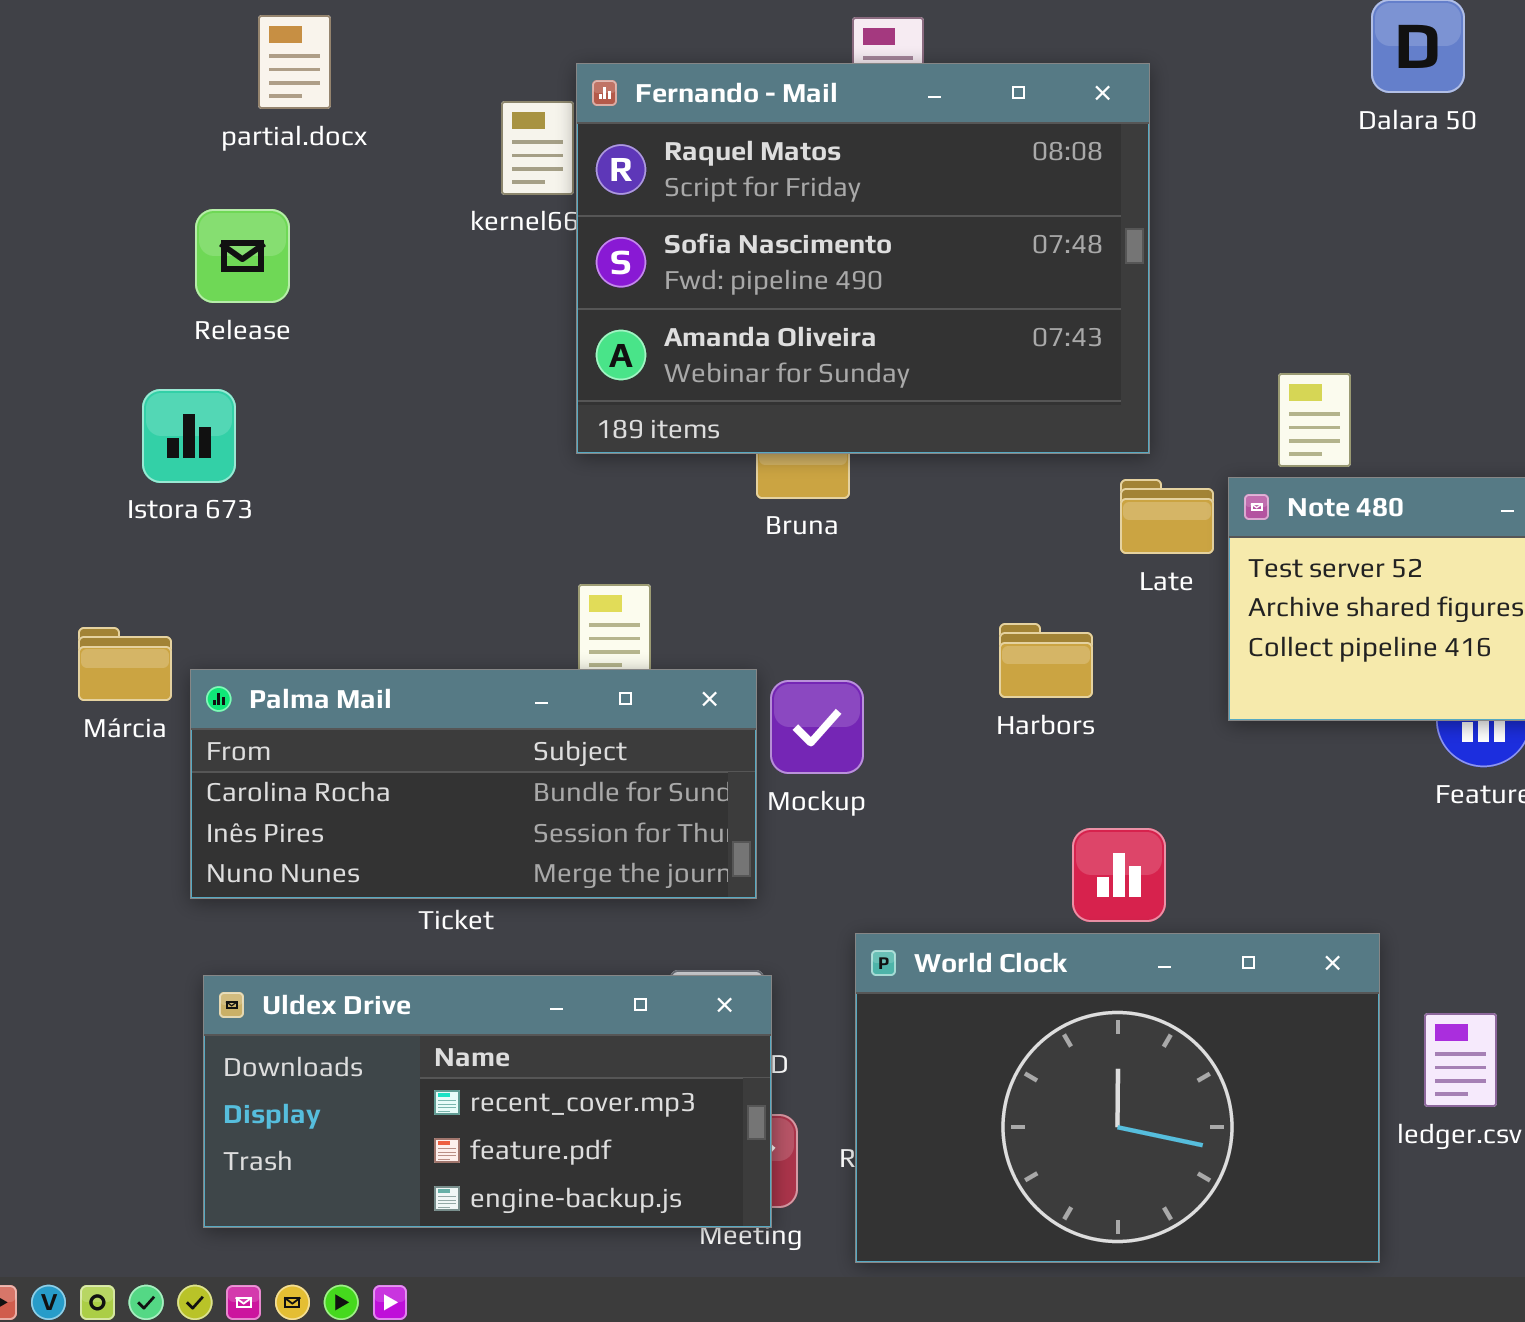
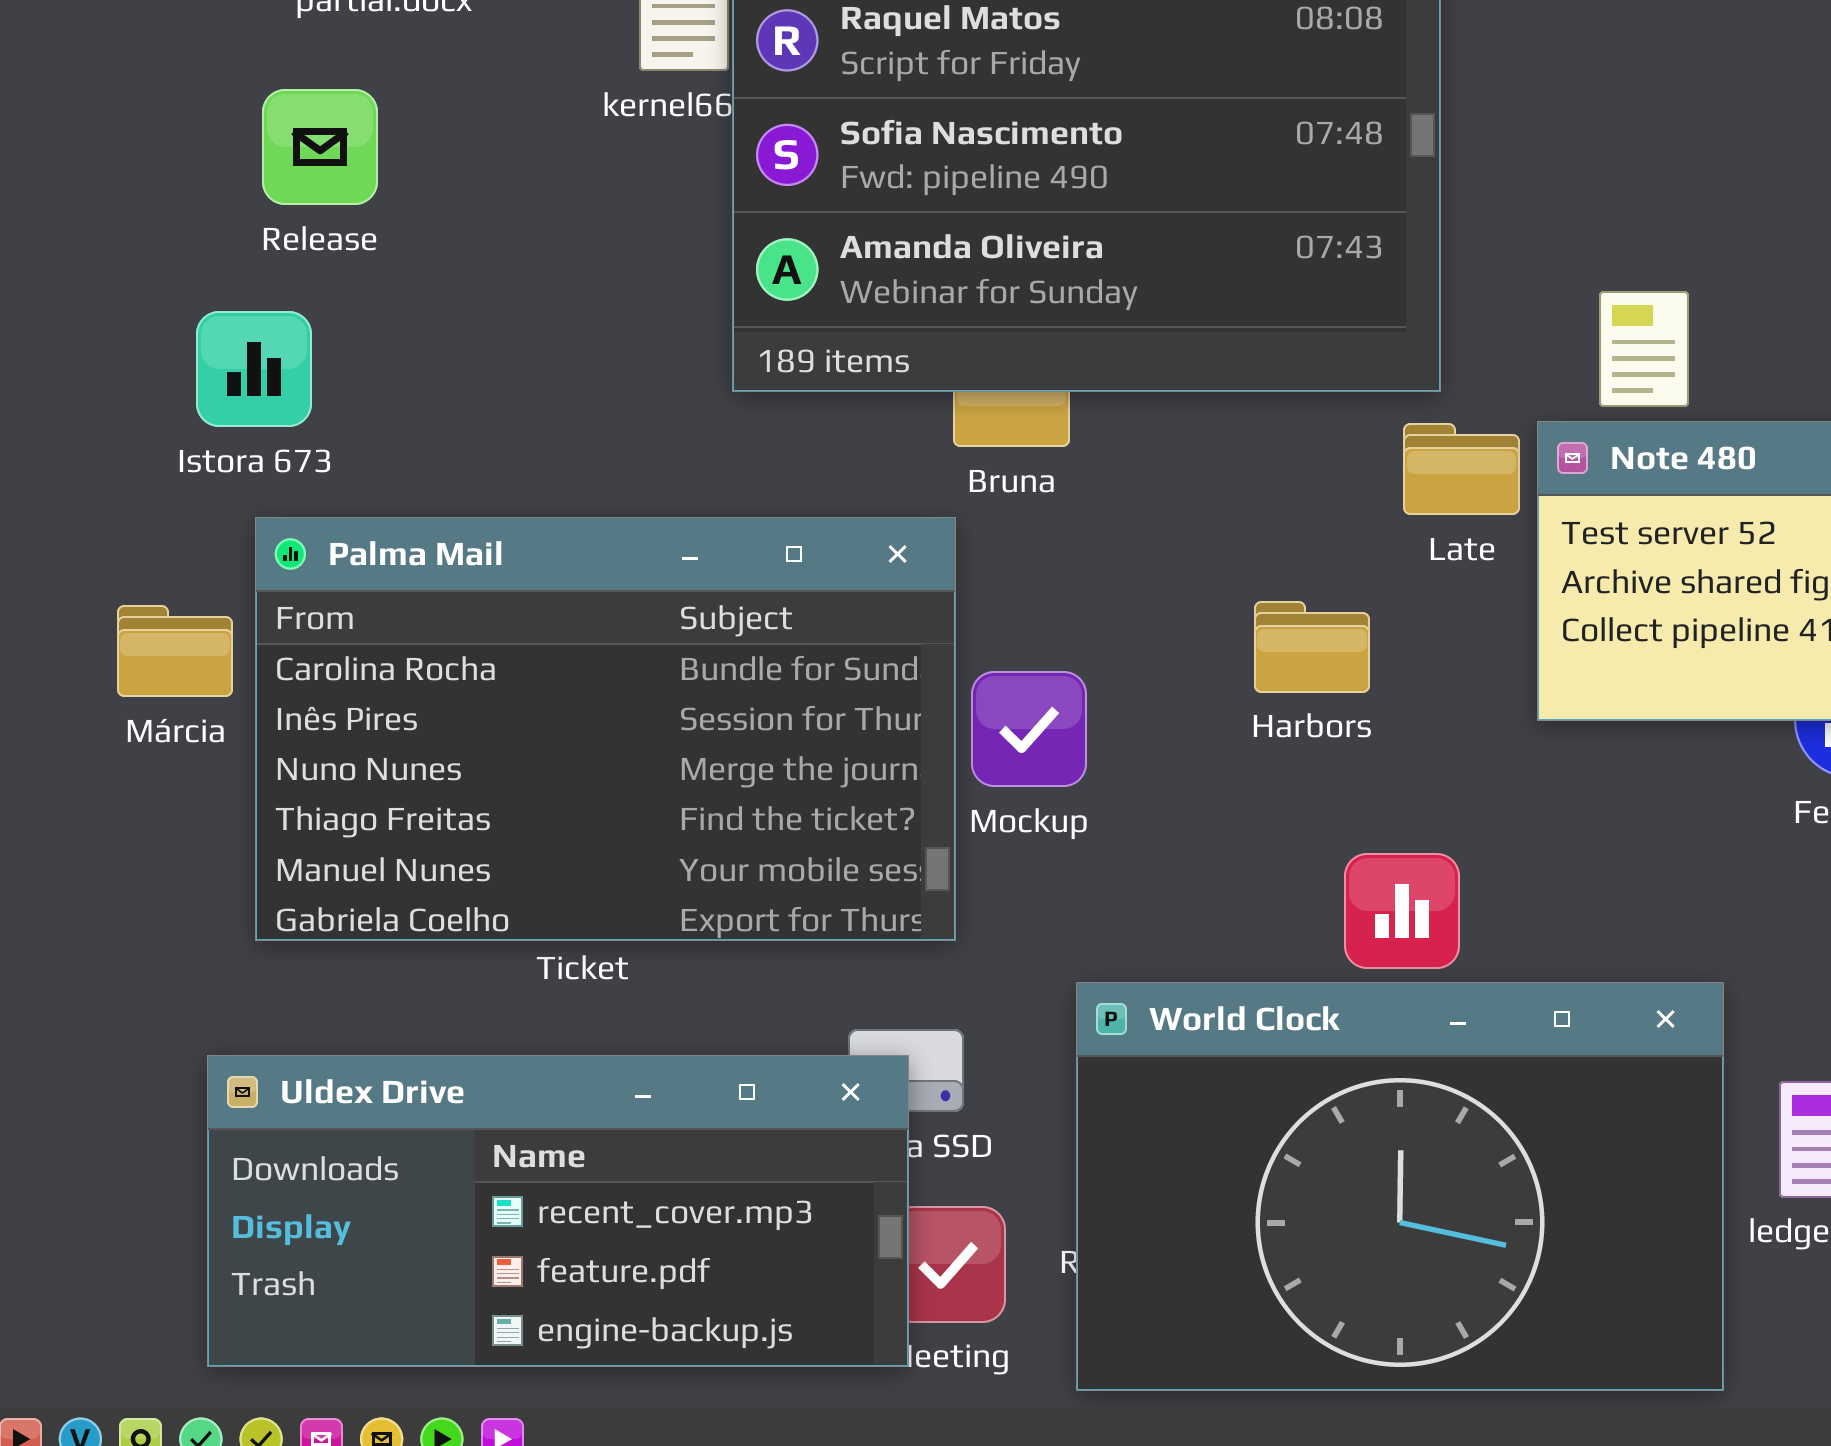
Palma Mail: [190,669,757,899] -> [255,517,956,941], resized
Uldex Drive: [203,975,772,1228] -> [207,1055,909,1367], moved

